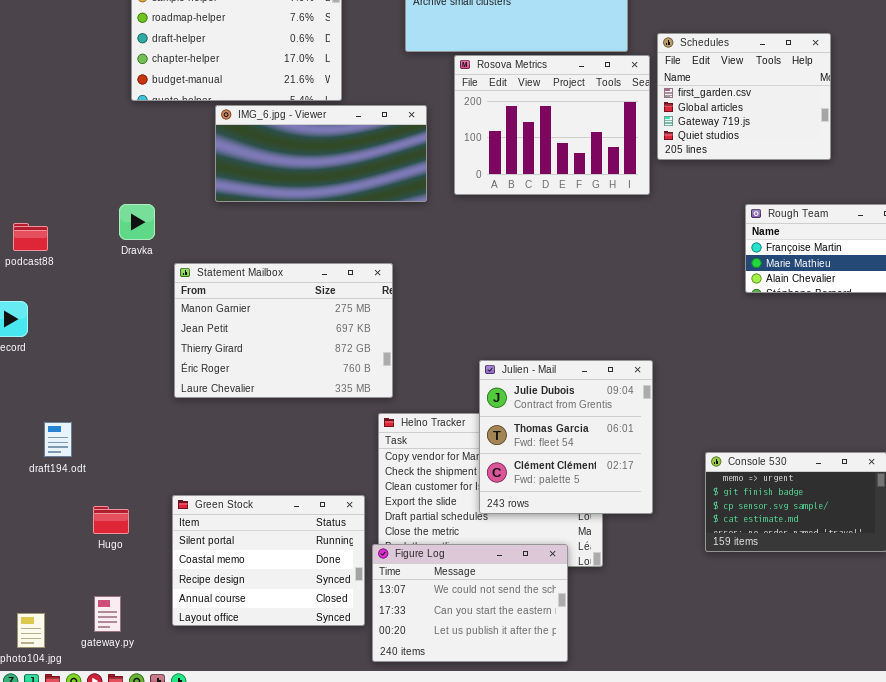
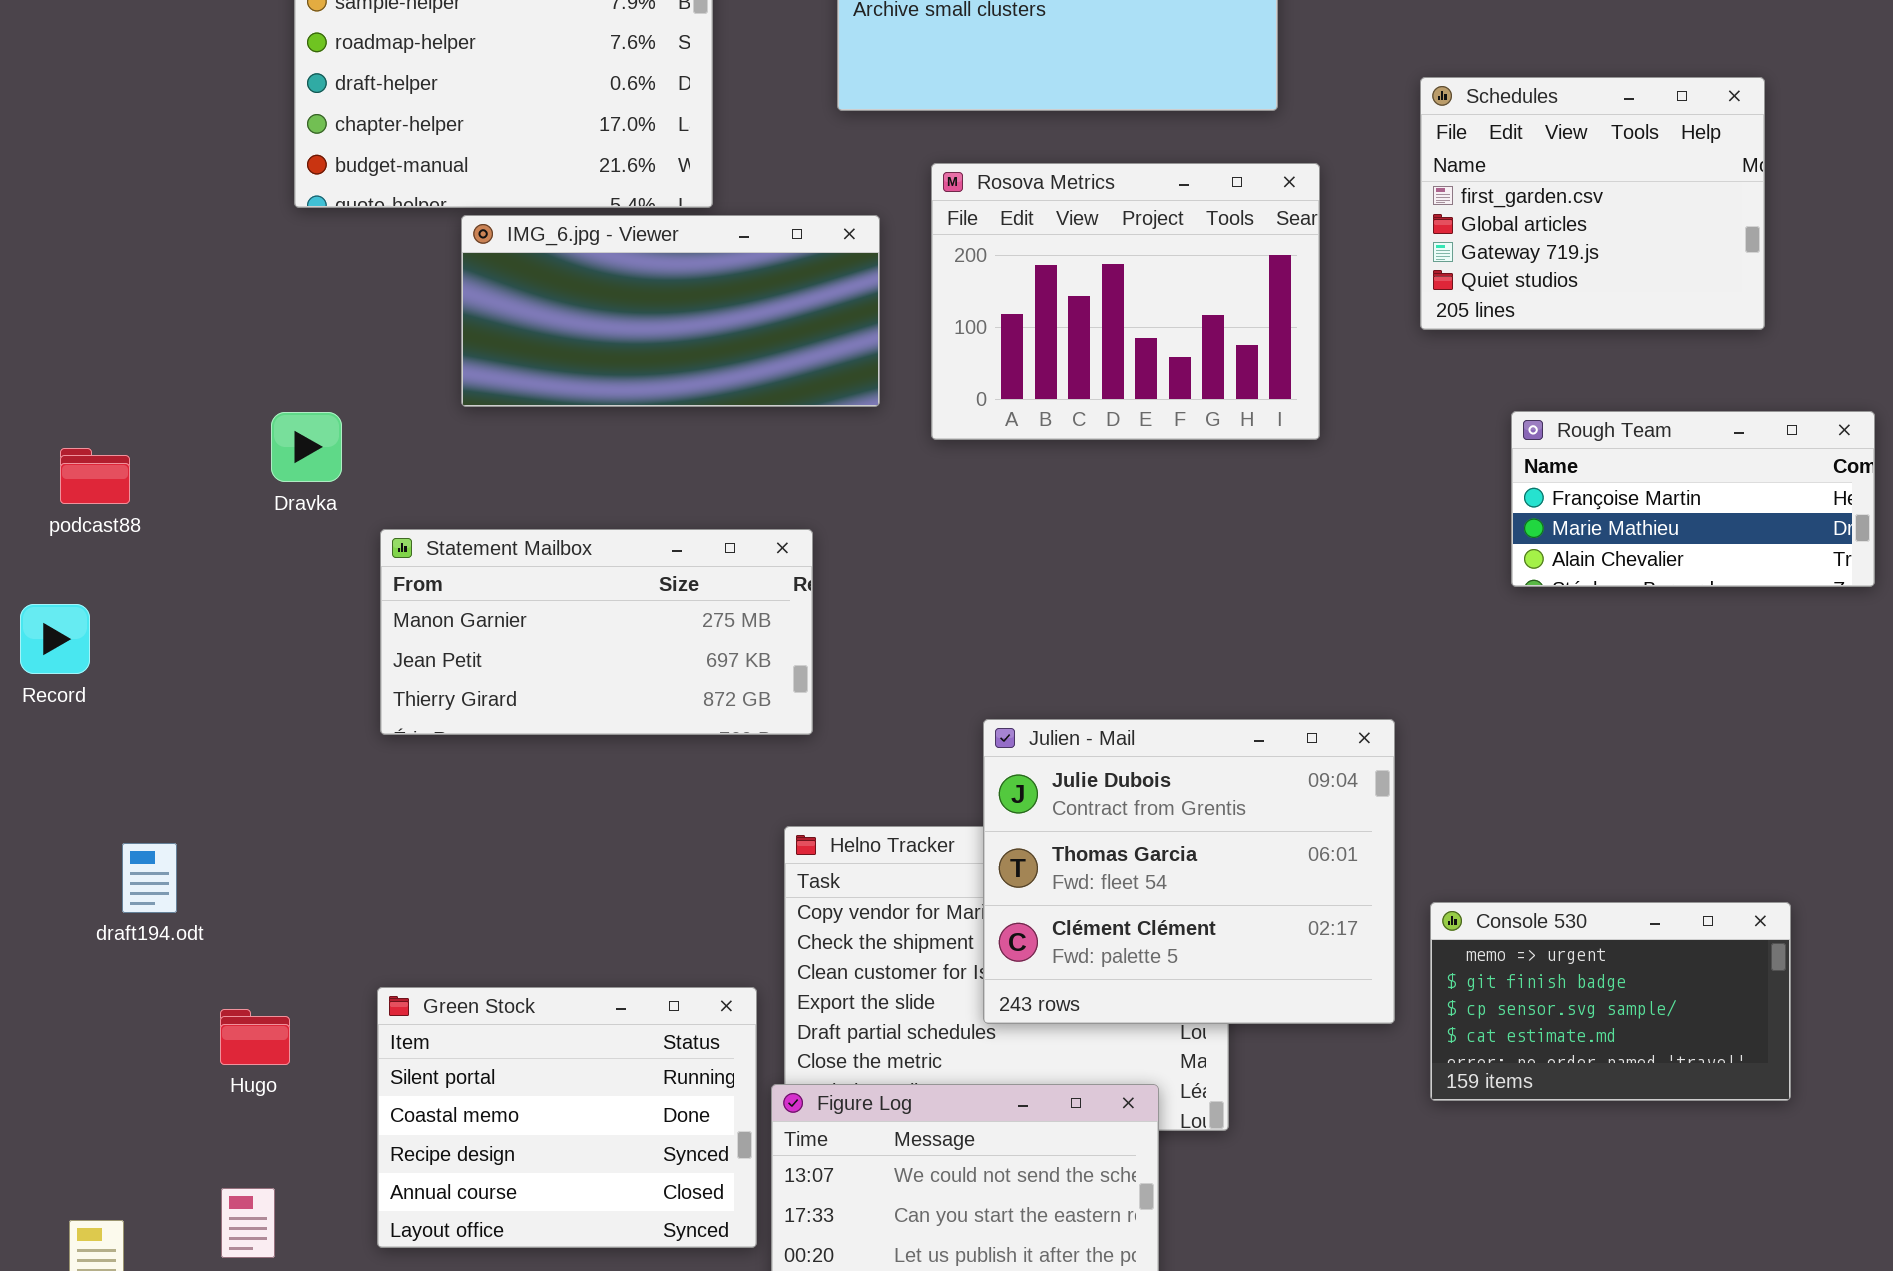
Schedules: [657,33,831,160] -> [1420,77,1765,330], moved
Rosova Metrics: [454,55,650,195] -> [931,163,1320,440], moved
Statement Mailbox: [174,263,393,398] -> [380,529,813,735], resized
Julien - Mail: [479,360,653,514] -> [983,719,1395,1024], resized

